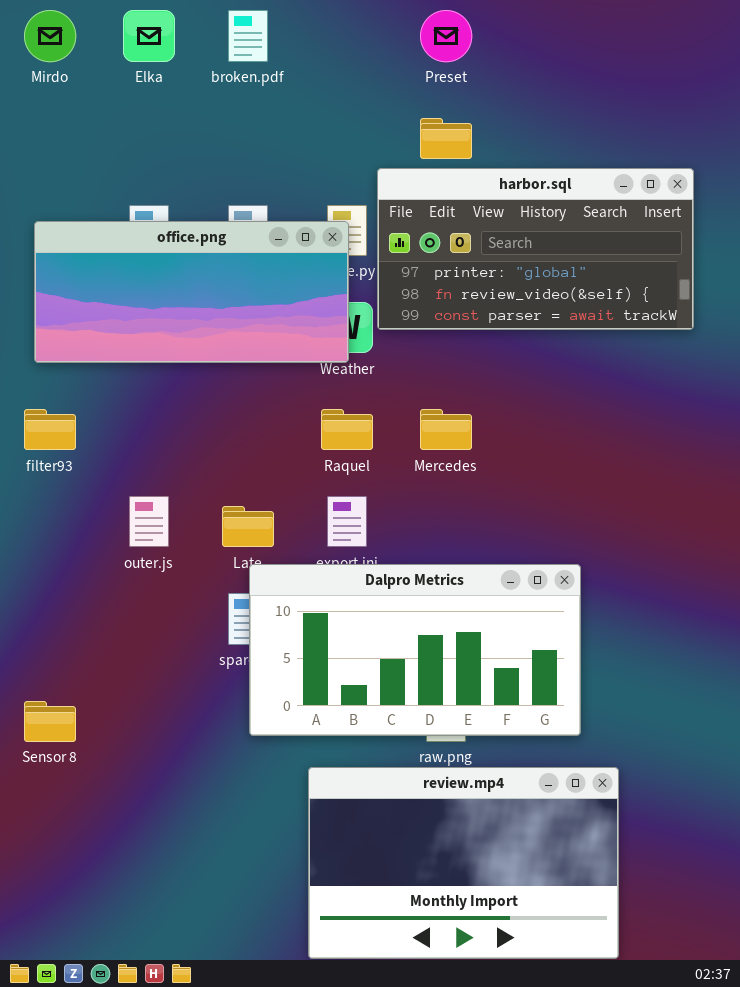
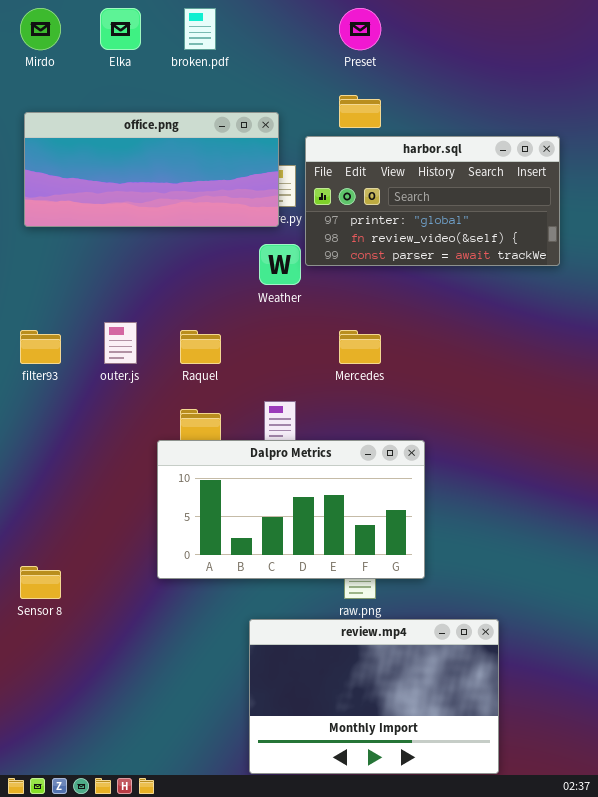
office.png: [34,221,349,363] -> [24,112,279,227], moved
Raquel: [321,409,373,450] -> [180,330,221,364], moved
outer.js: [129,496,169,547] -> [104,322,137,364], moved
Dalpro Metrics: [249,564,581,736] -> [157,440,425,579], moved

